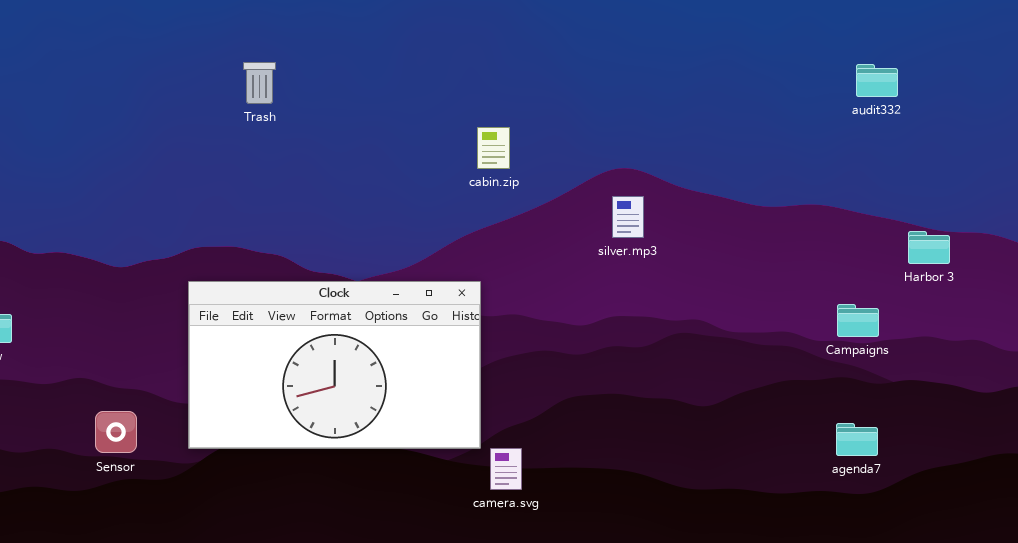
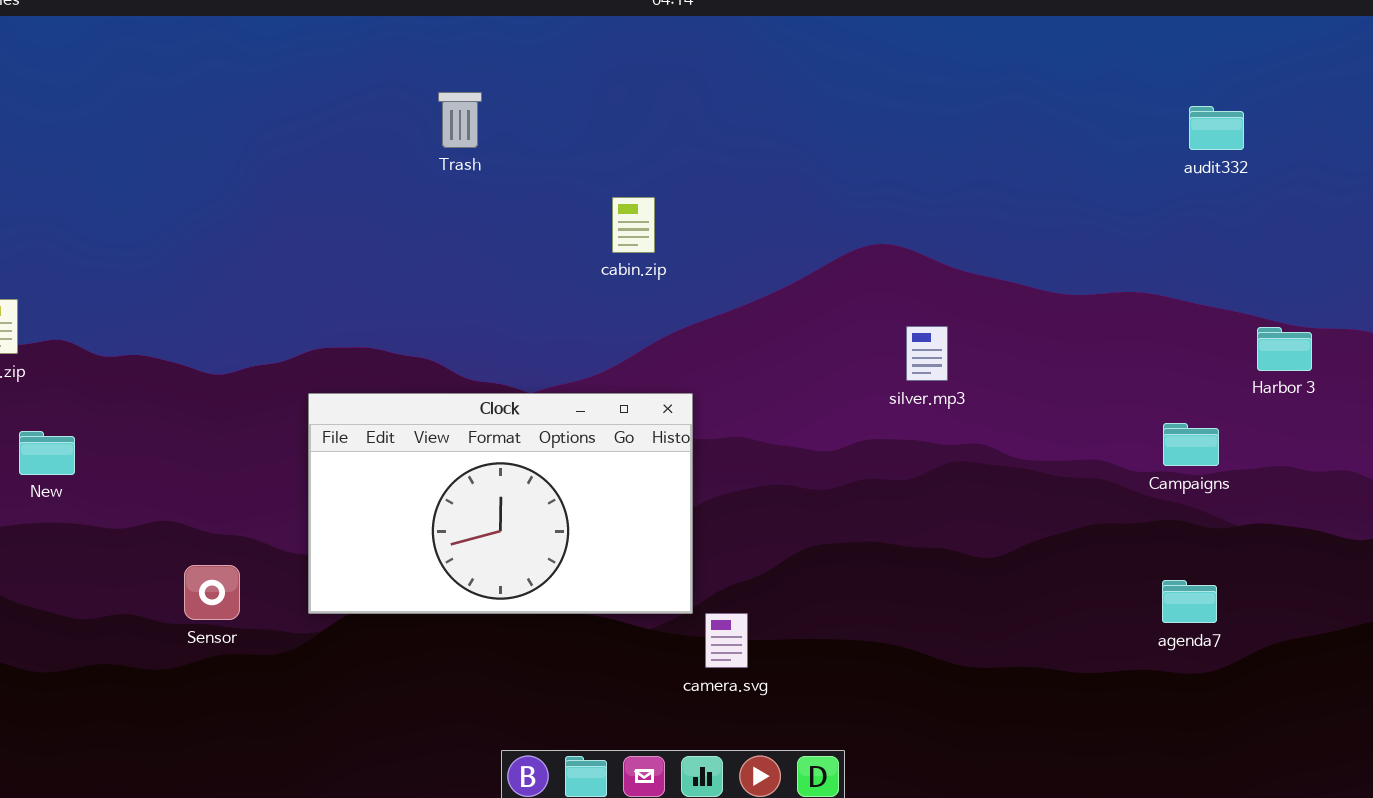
Trash: [243,62,276,104] -> [438,92,482,148], moved
cabin.zip: [477,127,510,169] -> [612,197,655,253], moved
silver.mp3: [612,196,644,238] -> [906,326,948,381], moved

